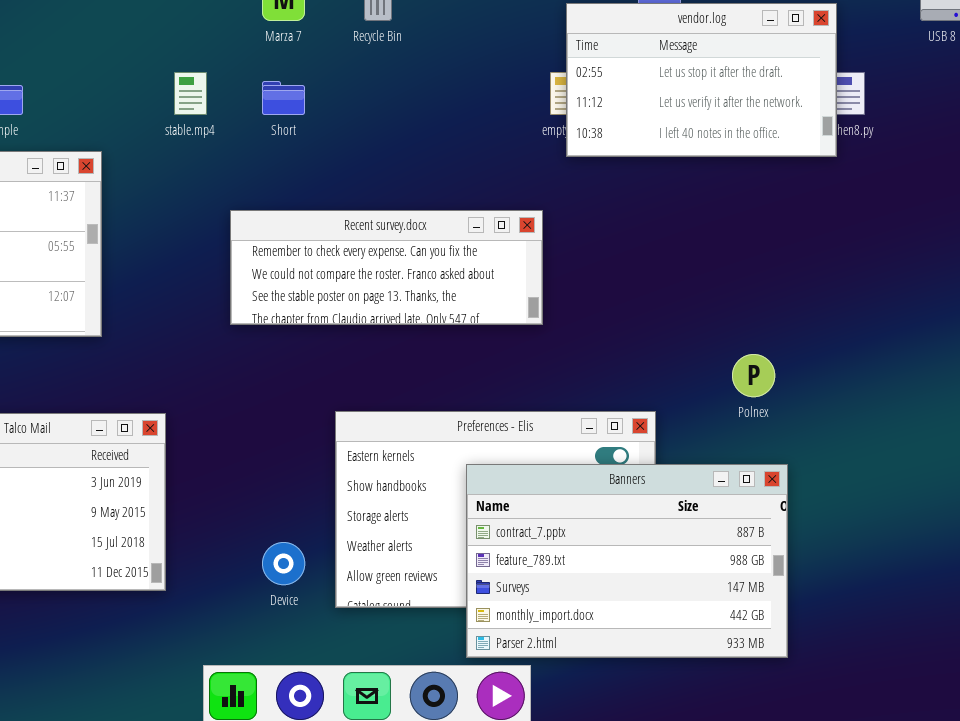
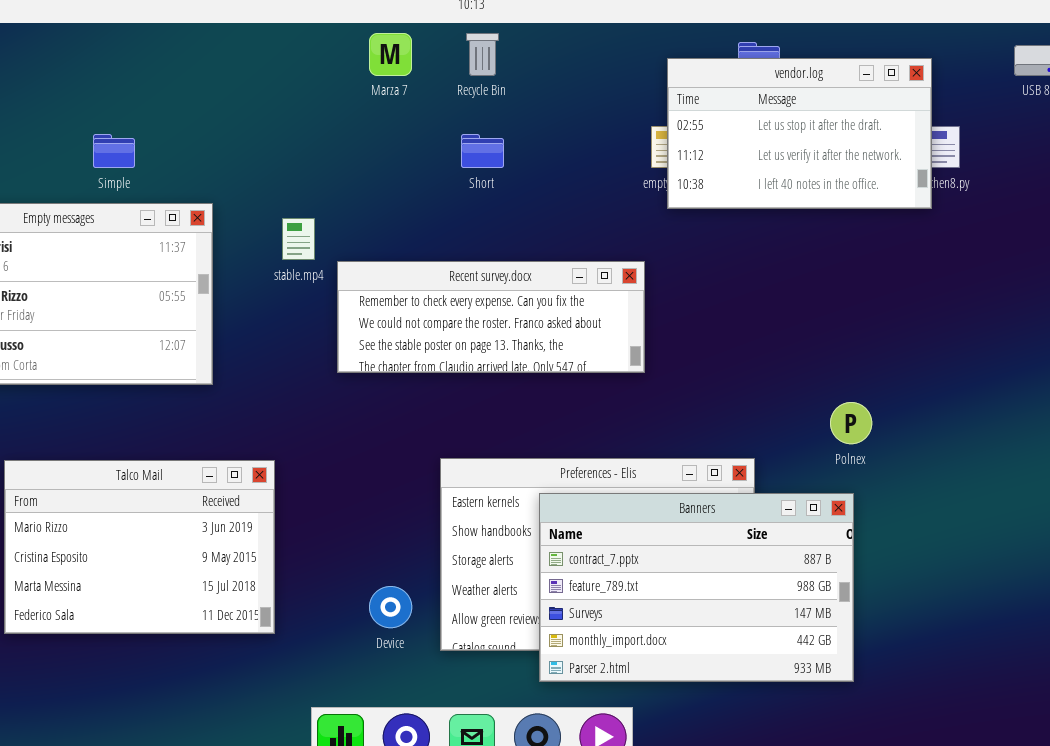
stable.mp4: [174,72,207,115] -> [282,218,315,260], moved
Short: [262,81,305,115] -> [461,134,504,168], moved
Banners: [466,464,788,658] -> [539,493,854,682], moved

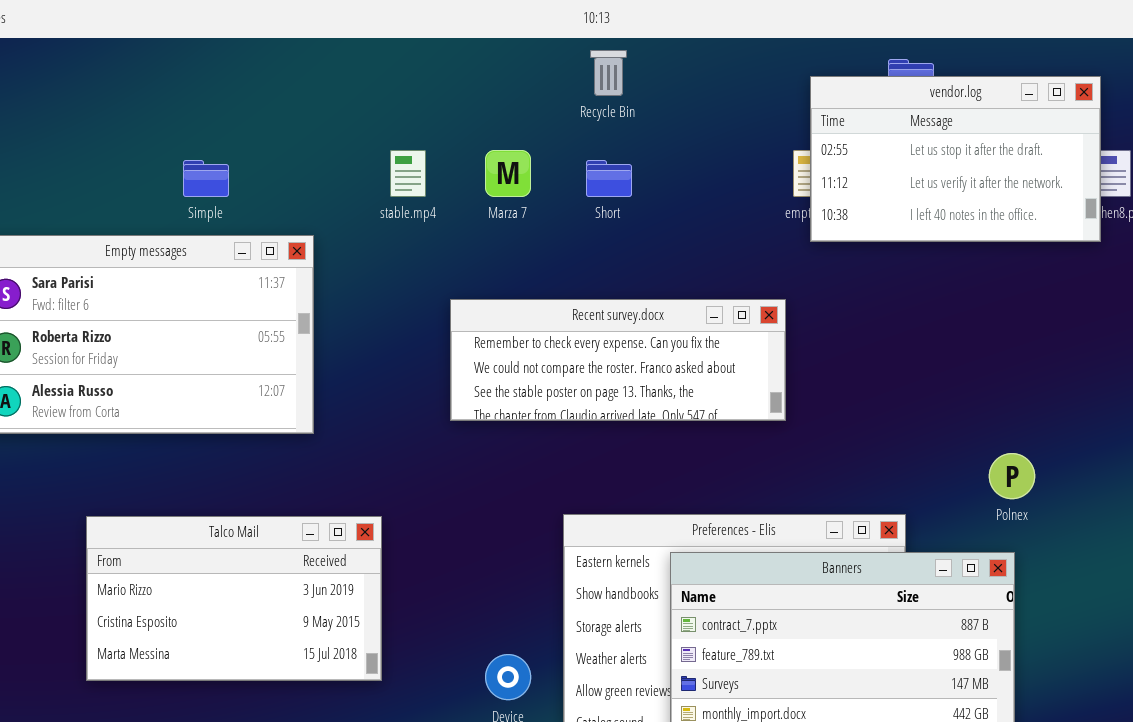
Marza 7: [369,33,412,76] -> [485,150,531,197], moved
stable.mp4: [282,218,315,260] -> [390,150,426,197], moved
Talco Mail: [4,460,275,634] -> [86,516,382,681], resized

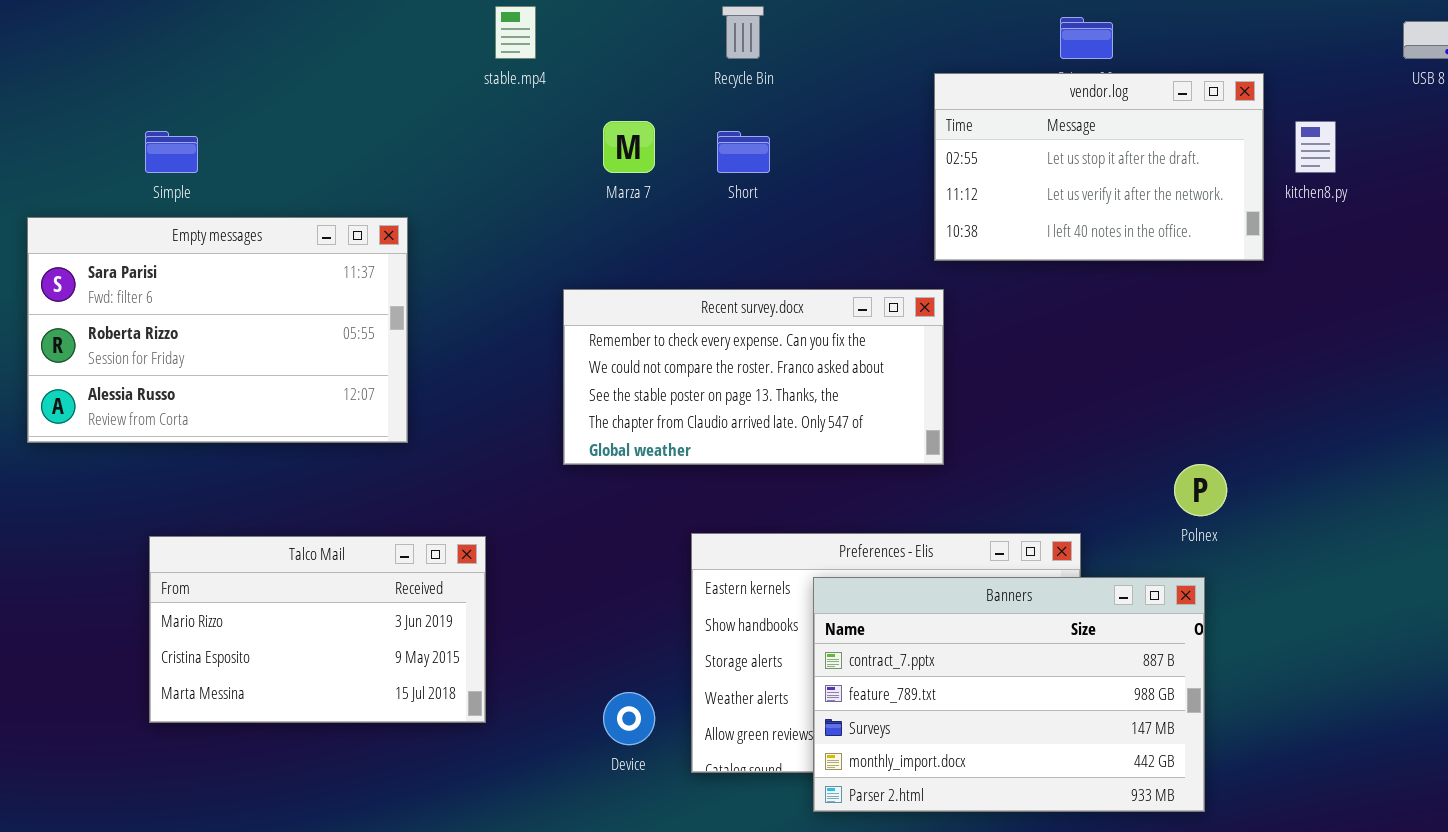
vendor.log: [810,76,1101,242] -> [934,73,1264,261], moved
stable.mp4: [390,150,426,197] -> [495,6,536,59], moved
Simple: [183,160,229,197] -> [145,131,198,173], moved
Recent survey.docx: [450,299,786,421] -> [563,289,944,465], resized

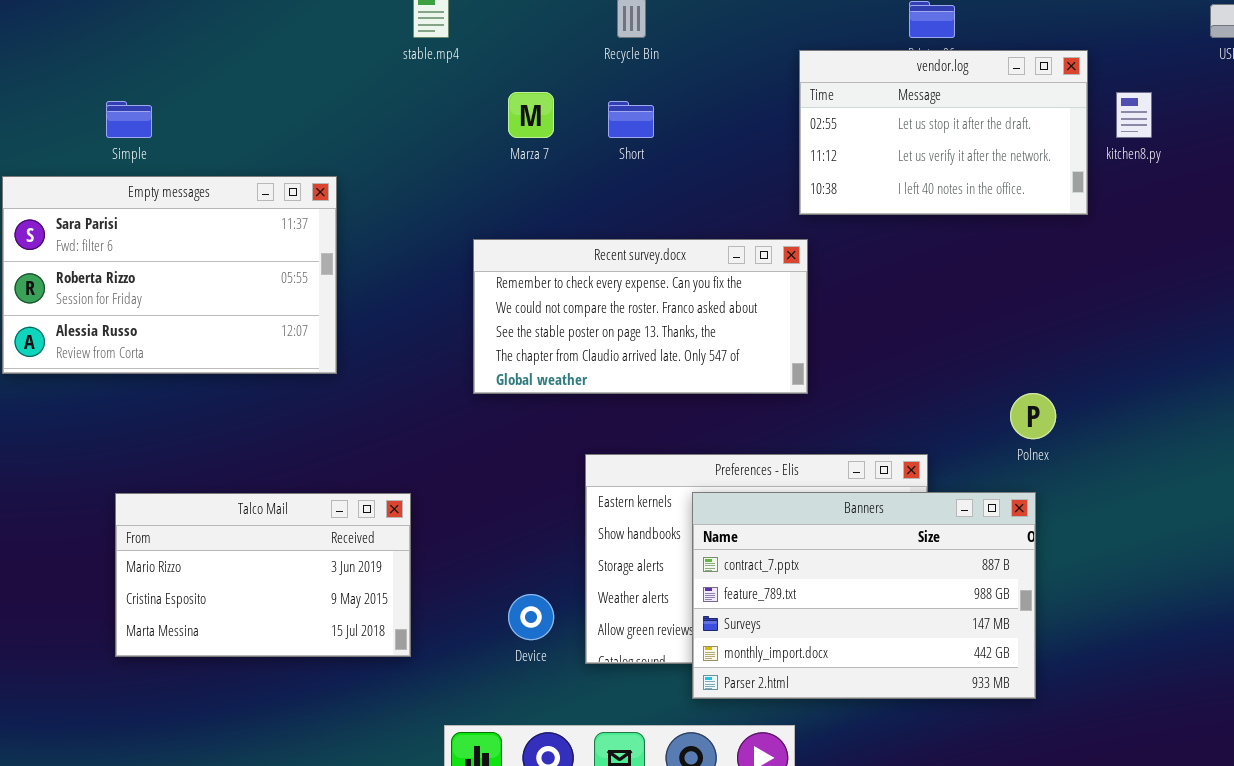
Talco Mail: [149,536,486,723] -> [115,493,411,657], moved

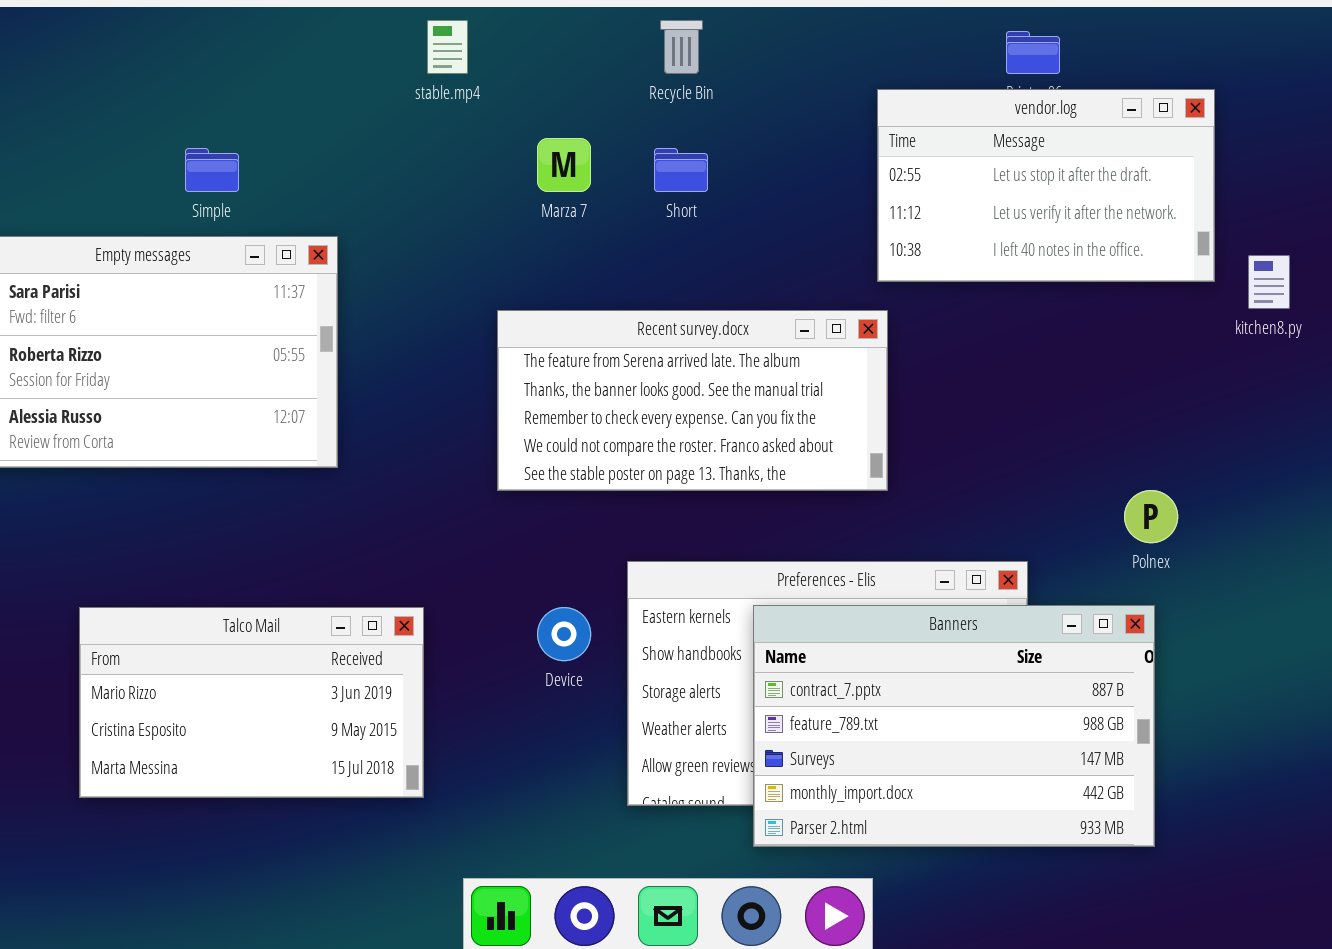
kitchen8.py: [1116,92,1152,138] -> [1248,255,1290,309], moved
Simple: [106,101,152,138] -> [185,148,239,192], moved
Recent survey.docx: [473,239,808,394] -> [497,310,888,491], scrolled up 2 rows
Device: [508,594,554,640] -> [537,607,591,661], moved

